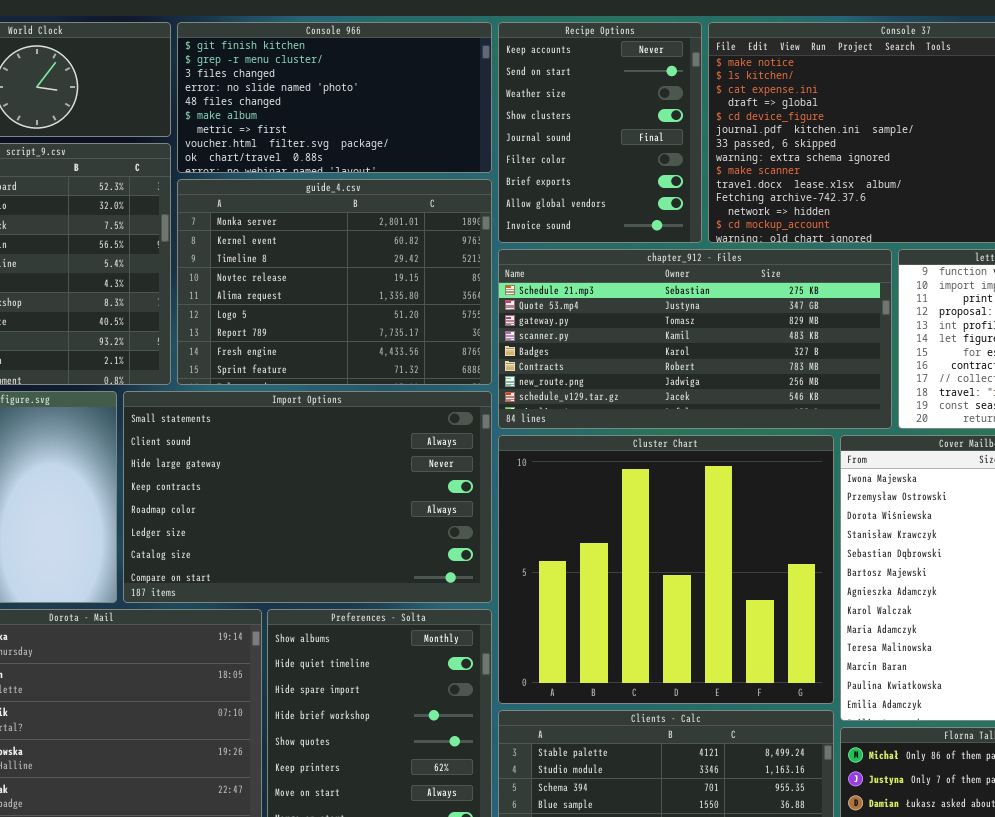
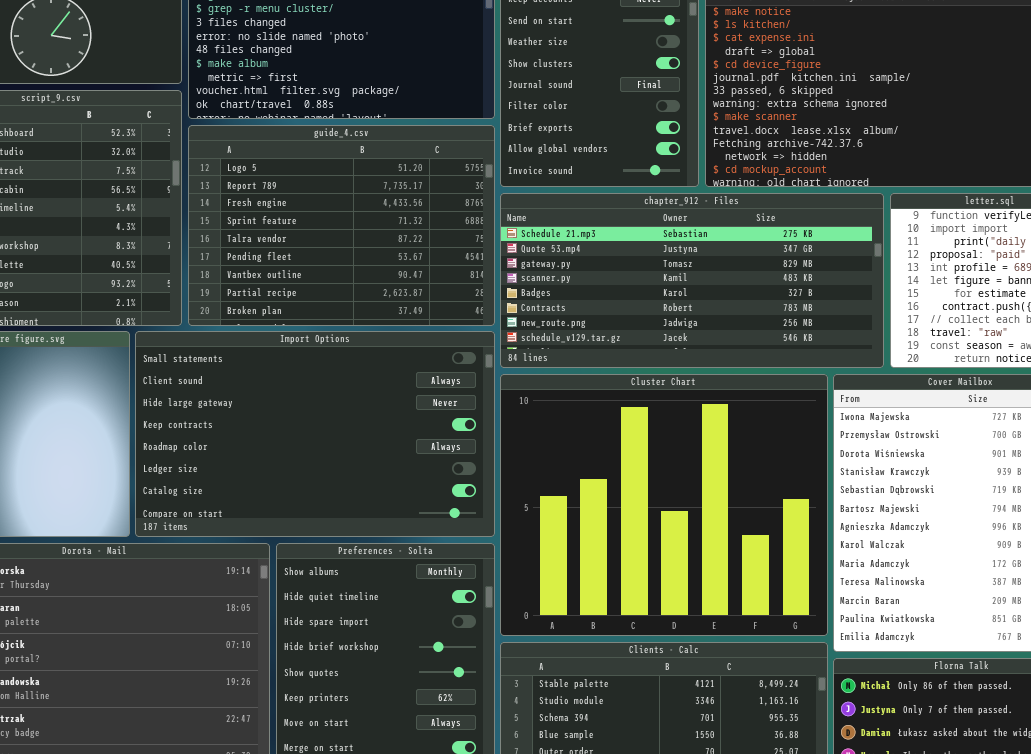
guide_4.csv: [177,179,492,385] -> [188,125,495,326], scrolled down 5 rows

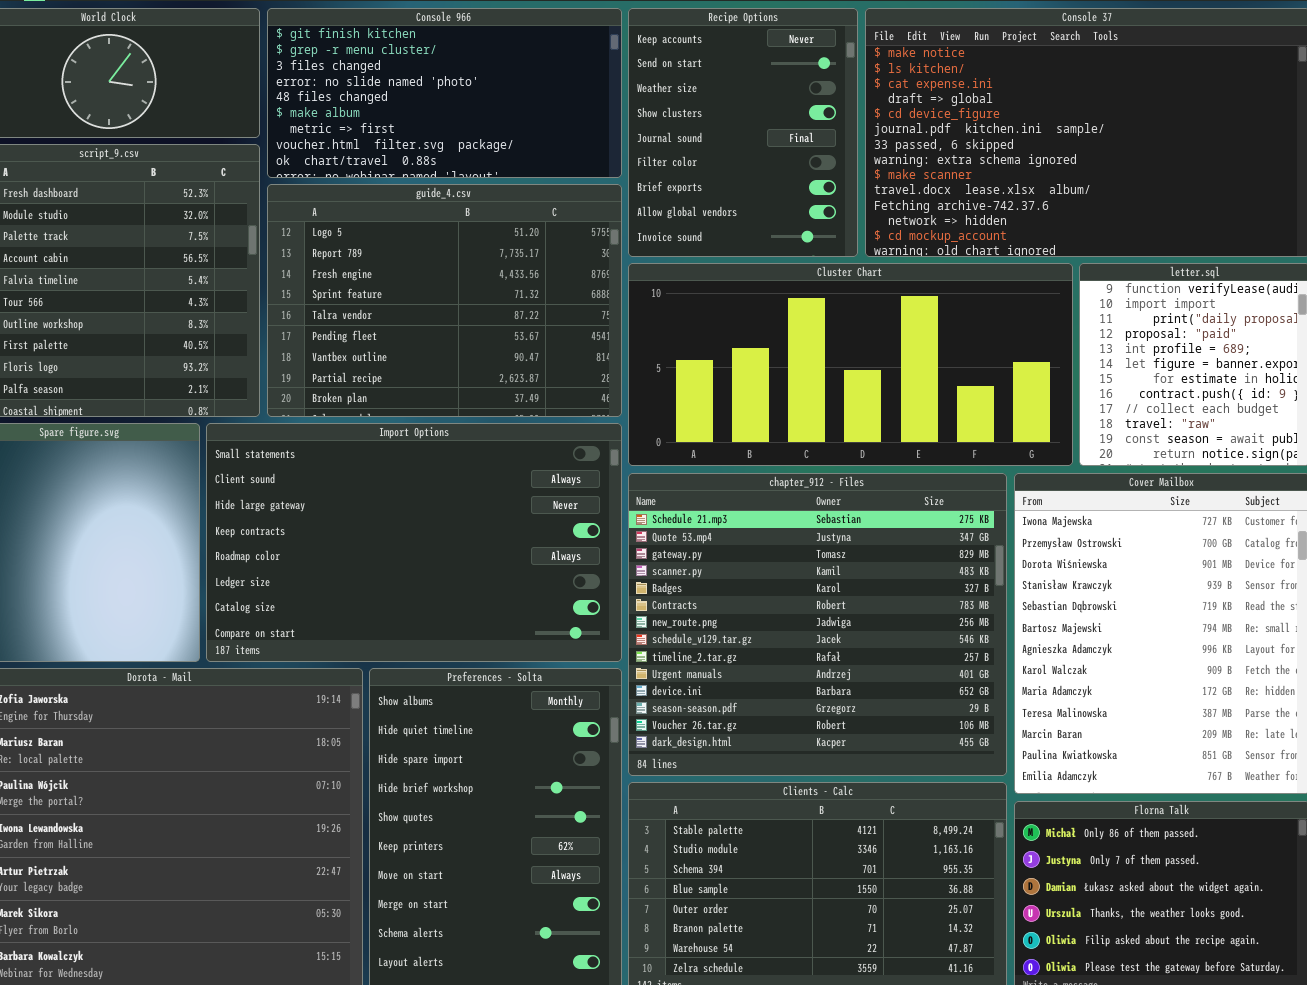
chapter_912 - Files: [500,193,884,368] -> [628,473,1007,776], moved, resized
Cluster Chart: [500,374,828,636] -> [628,263,1073,466], moved, resized

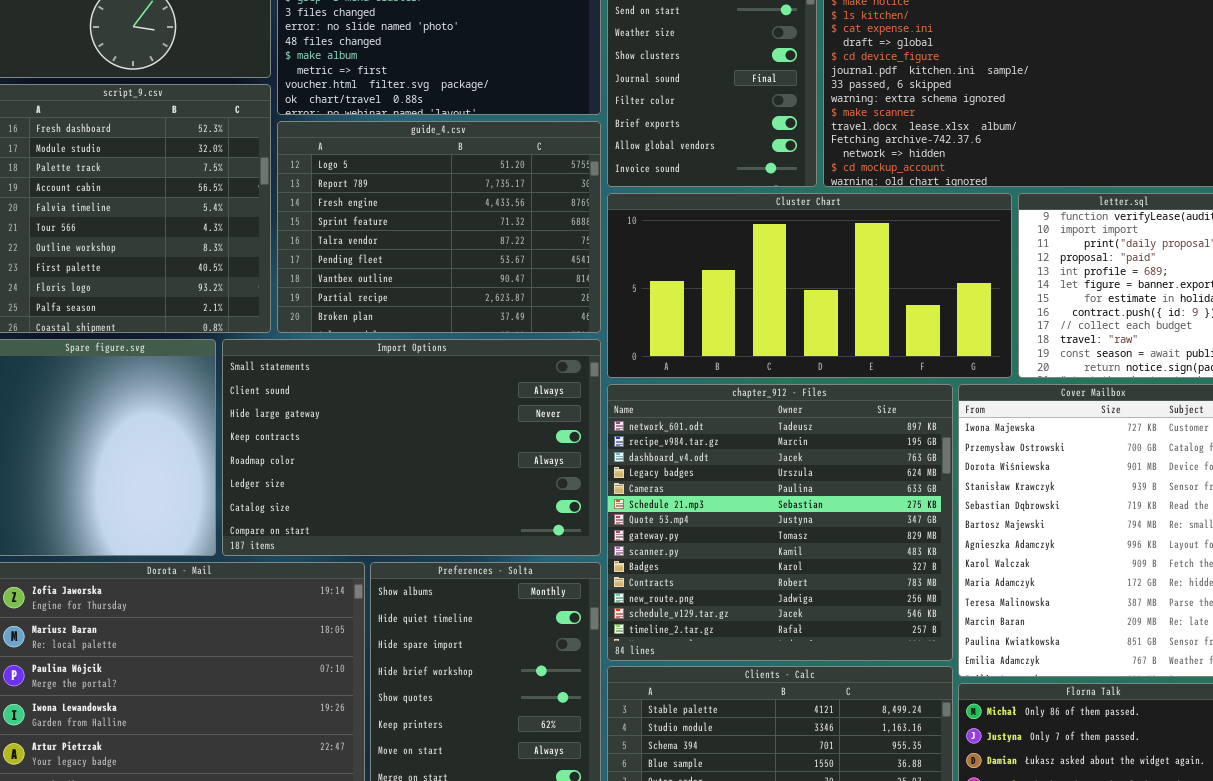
chapter_912 - Files: [628,473,1007,776] -> [607,384,953,661], scrolled up 5 rows

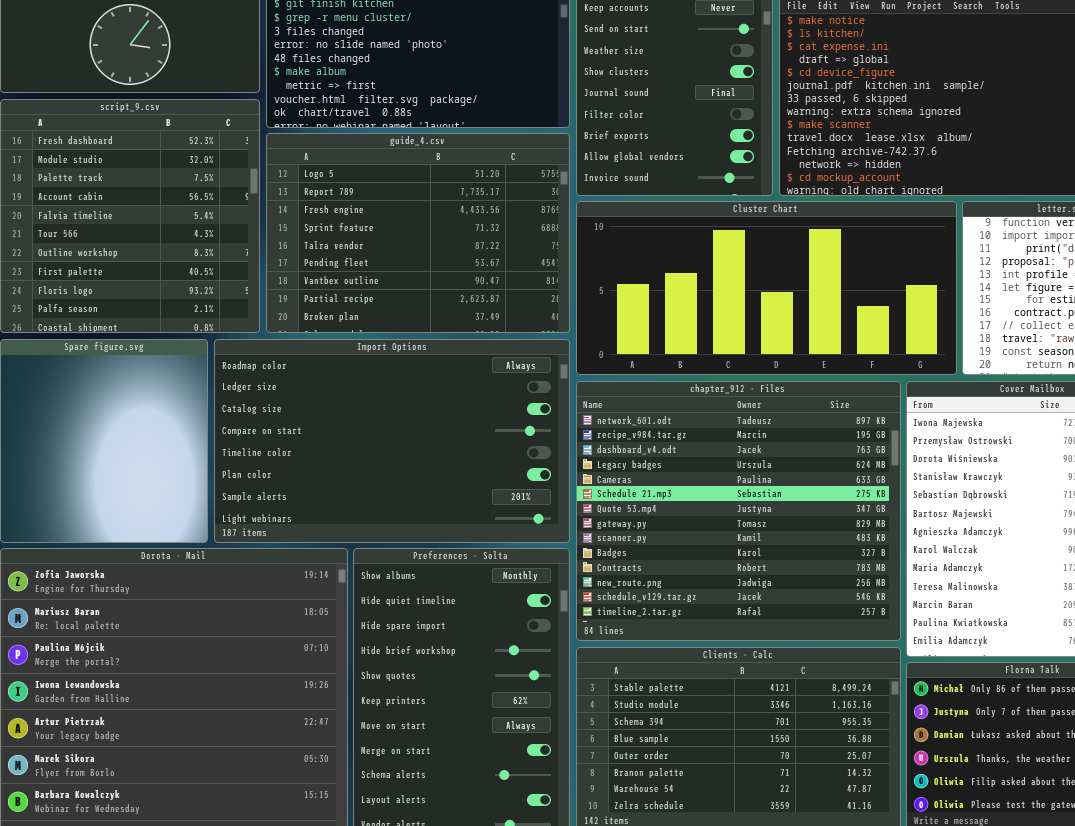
Import Options: [222,339,601,556] -> [214,339,570,543], scrolled down 4 rows

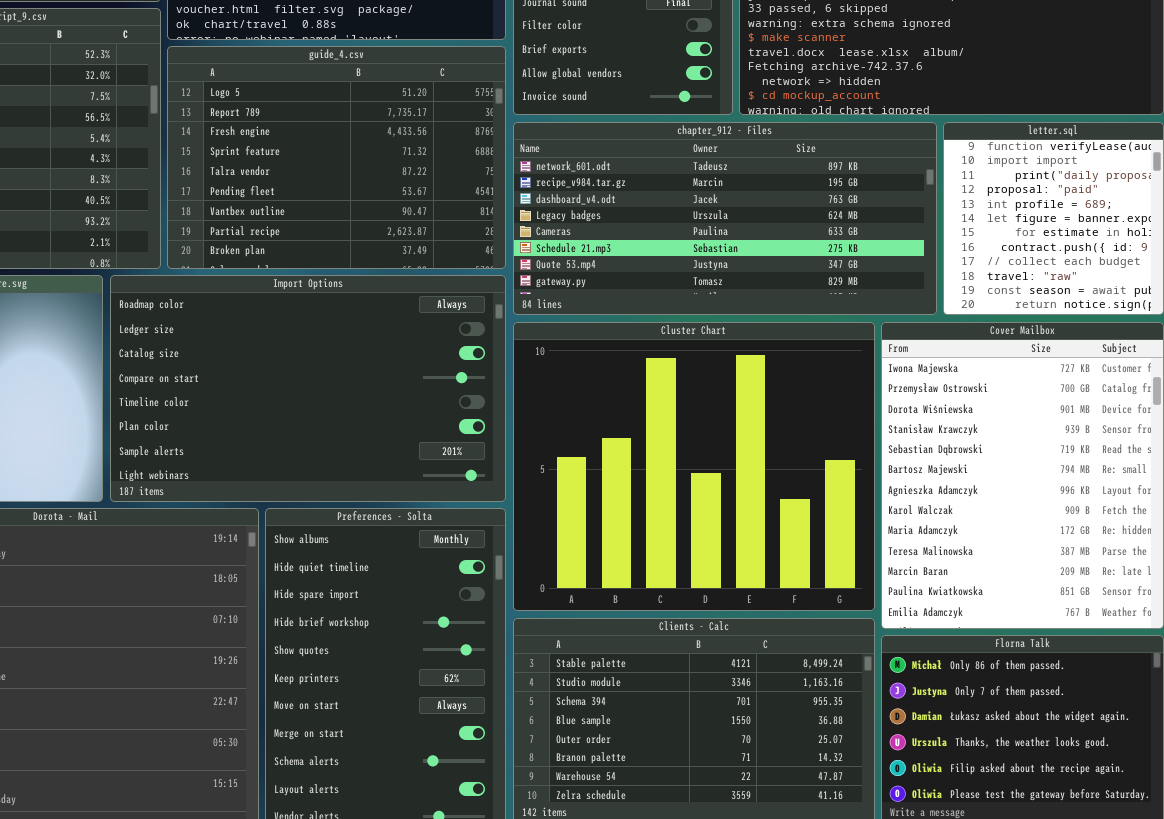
Cluster Chart: [576,201,957,375] -> [513,322,875,611], moved, resized
chapter_912 - Files: [576,381,901,641] -> [513,122,937,315], moved, resized

